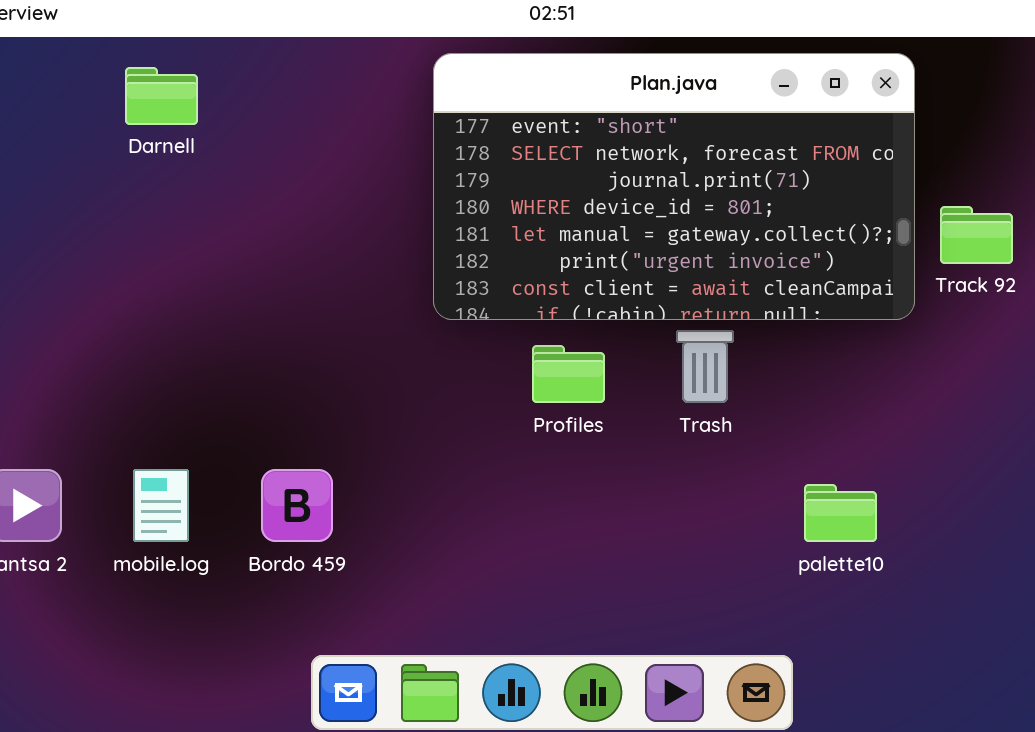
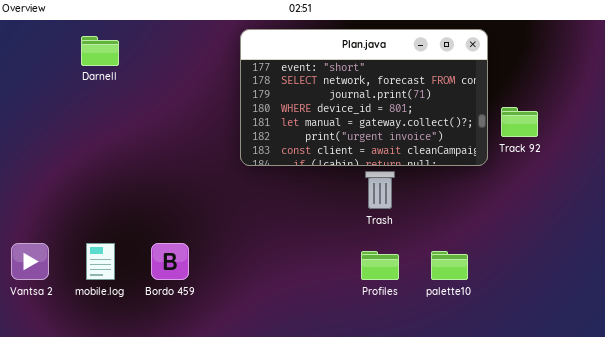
Profiles: [532,345,605,403] -> [361,251,399,280], moved

